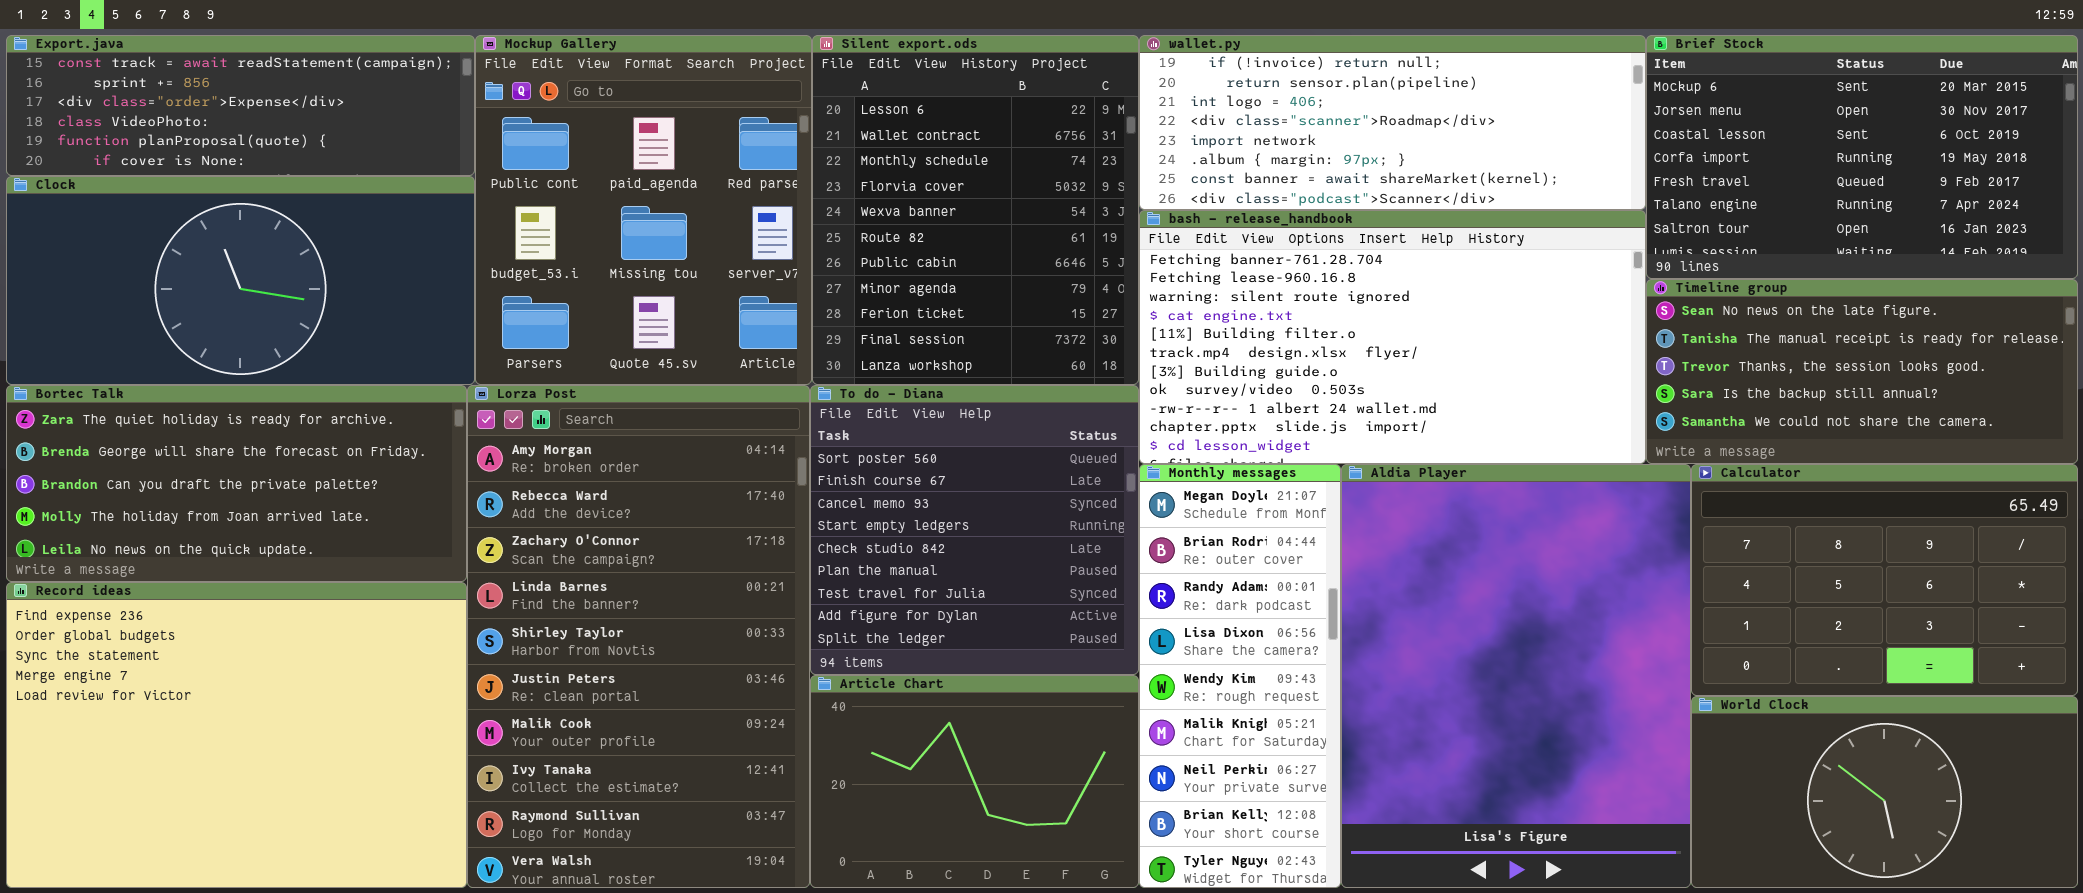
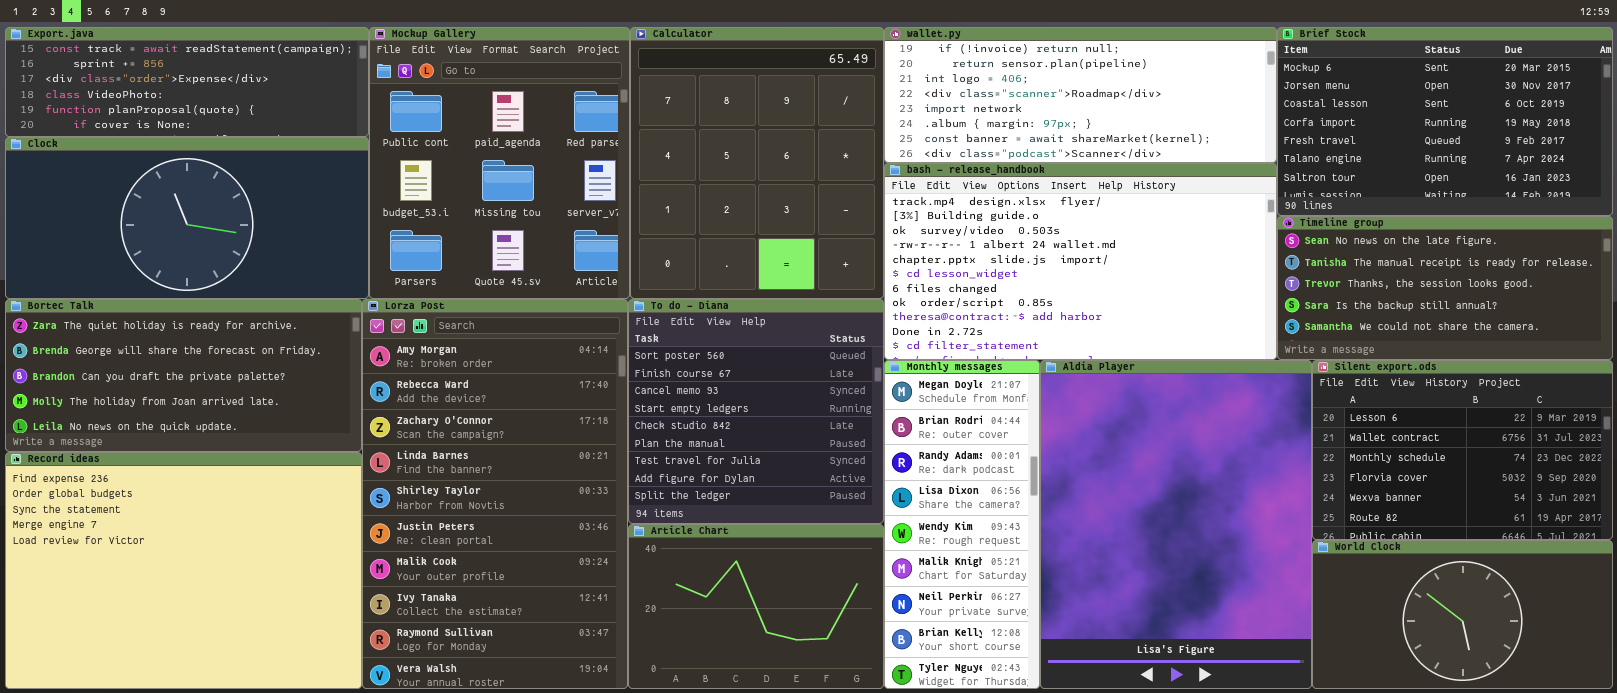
Silent export.ods: [812,35,1139,385] -> [1312,360,1613,540], moved, resized
bash - release_handbook: [1139,210,1646,464] -> [884,163,1277,360], scrolled down 5 rows
Calculator: [1691,464,2078,696] -> [630,27,884,299], moved, resized

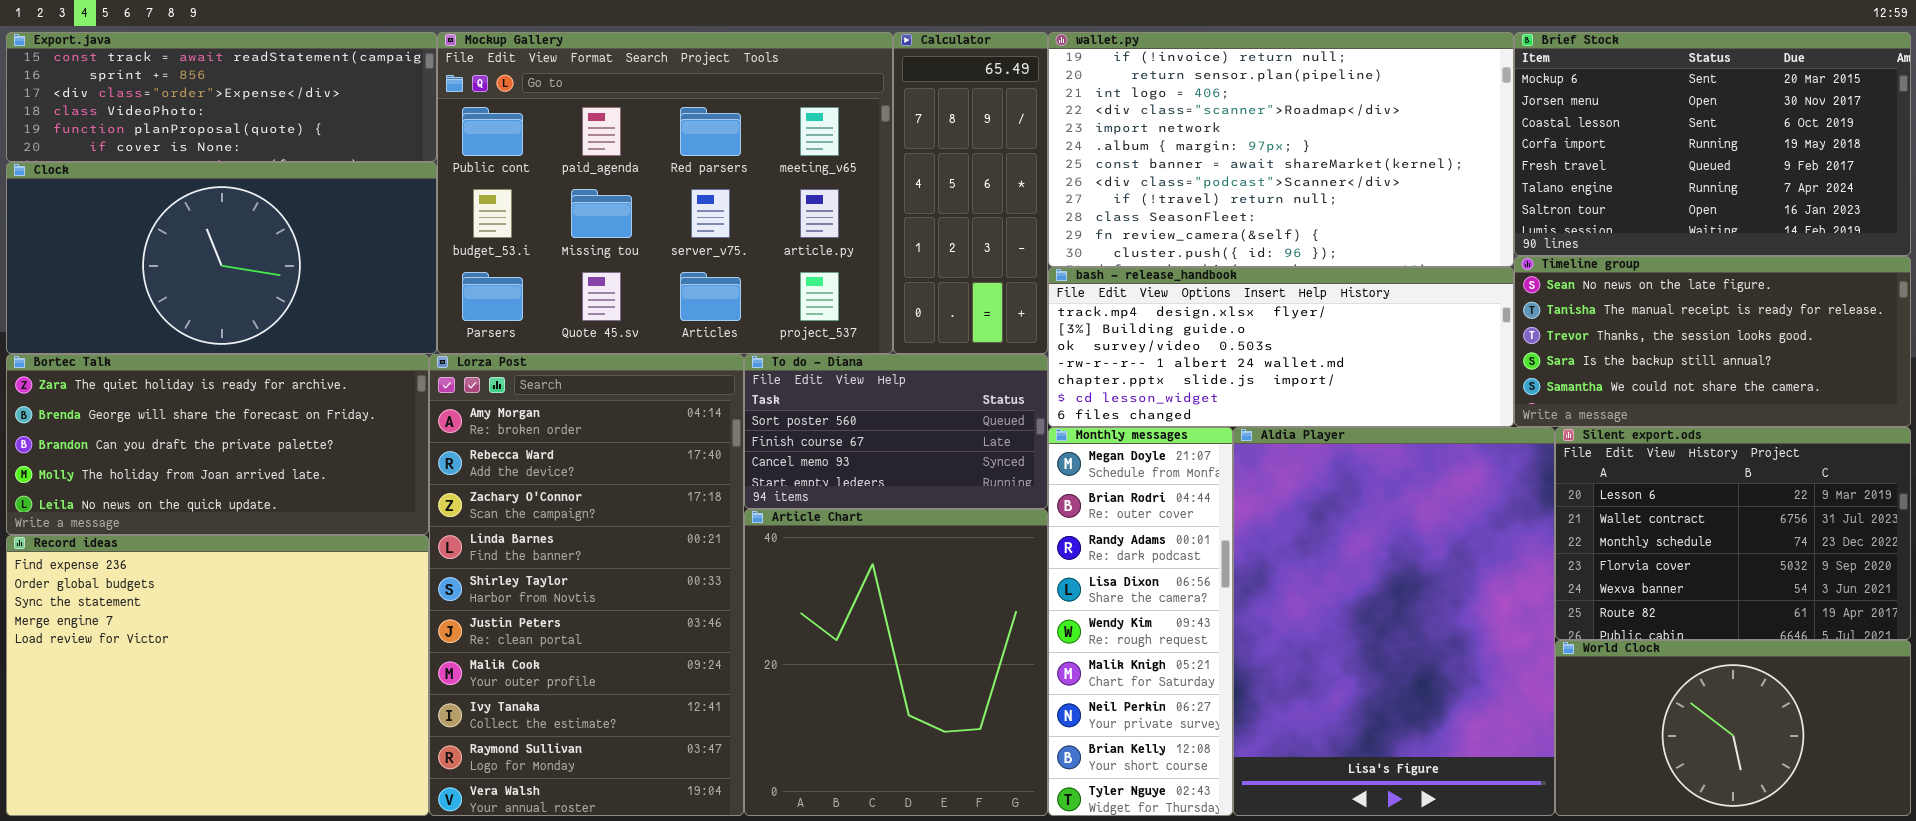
Mockup Gallery: [369,27,630,299] -> [437,32,893,354], resized
Calculator: [630,27,884,299] -> [893,32,1048,354], resized
wallet.py: [884,27,1277,163] -> [1048,32,1514,267], resized
bash - release_handbook: [884,163,1277,360] -> [1048,267,1514,427], resized
To do - Diana: [628,299,884,524] -> [744,354,1048,509], resized
Article Chart: [628,524,884,689] -> [744,509,1048,816], resized

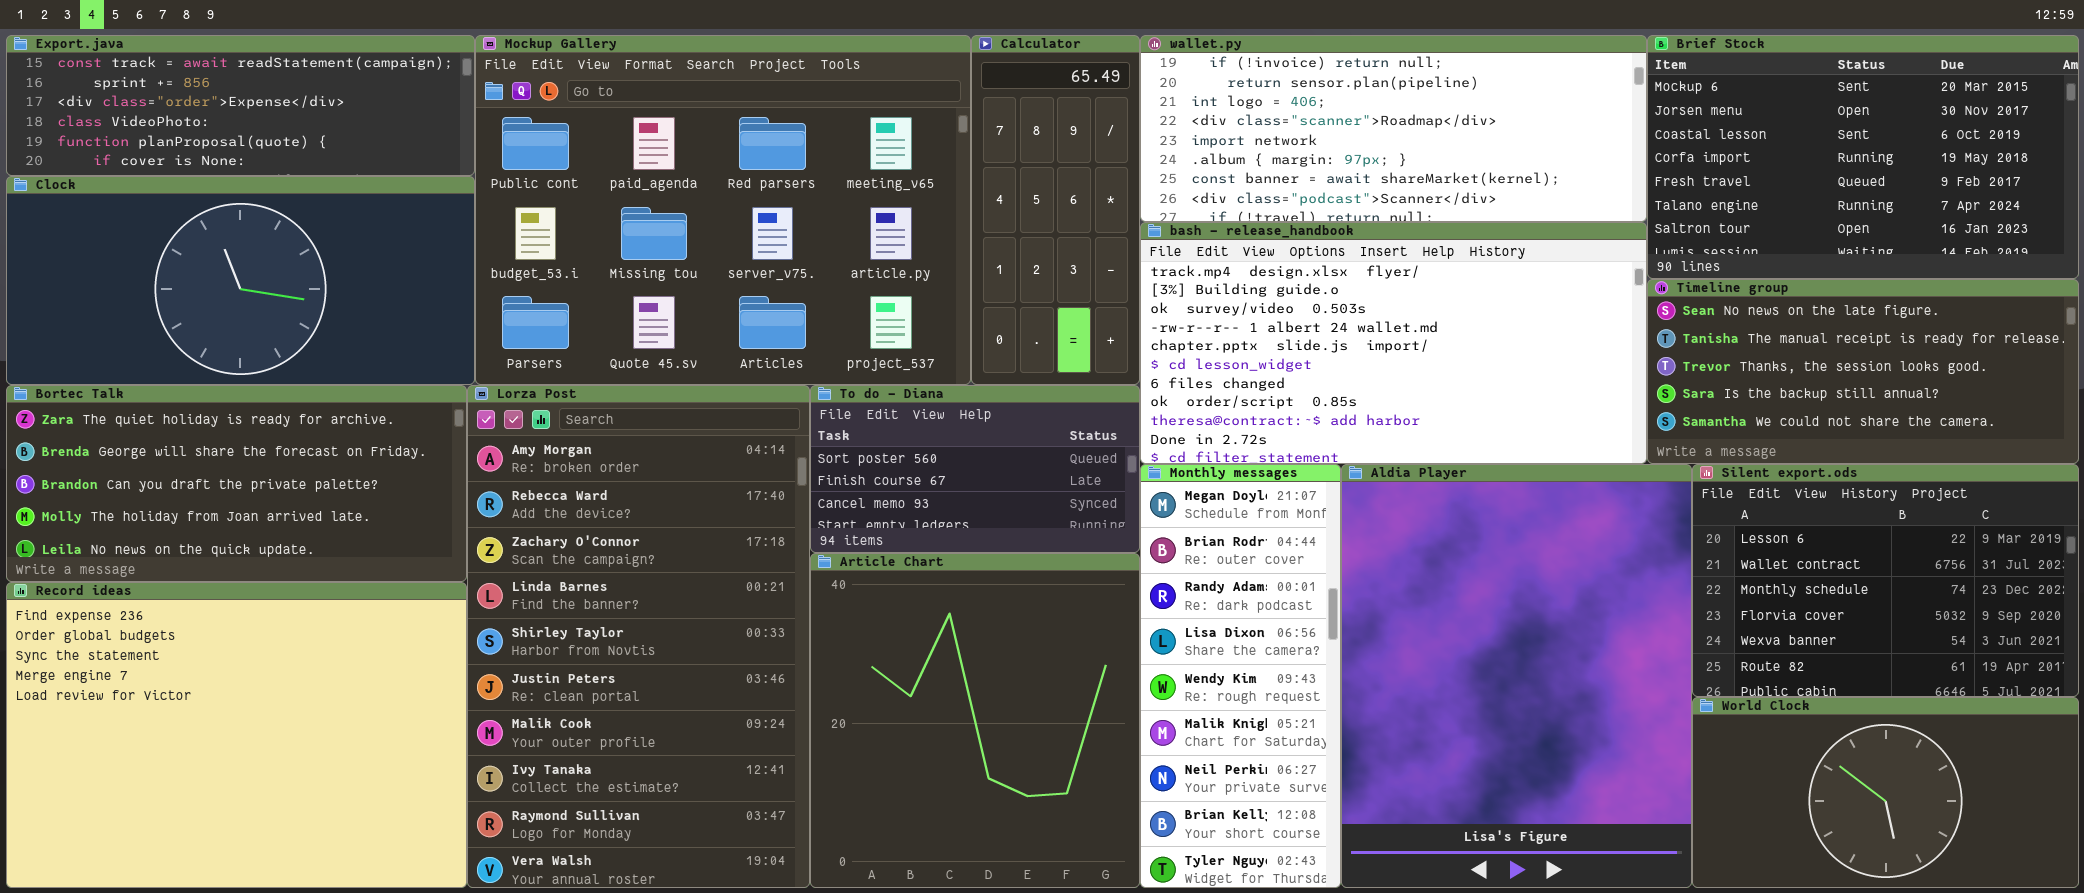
wallet.py: [1048,32,1514,267] -> [1140,35,1647,222], resized
bash - release_handbook: [1048,267,1514,427] -> [1140,222,1647,464], resized

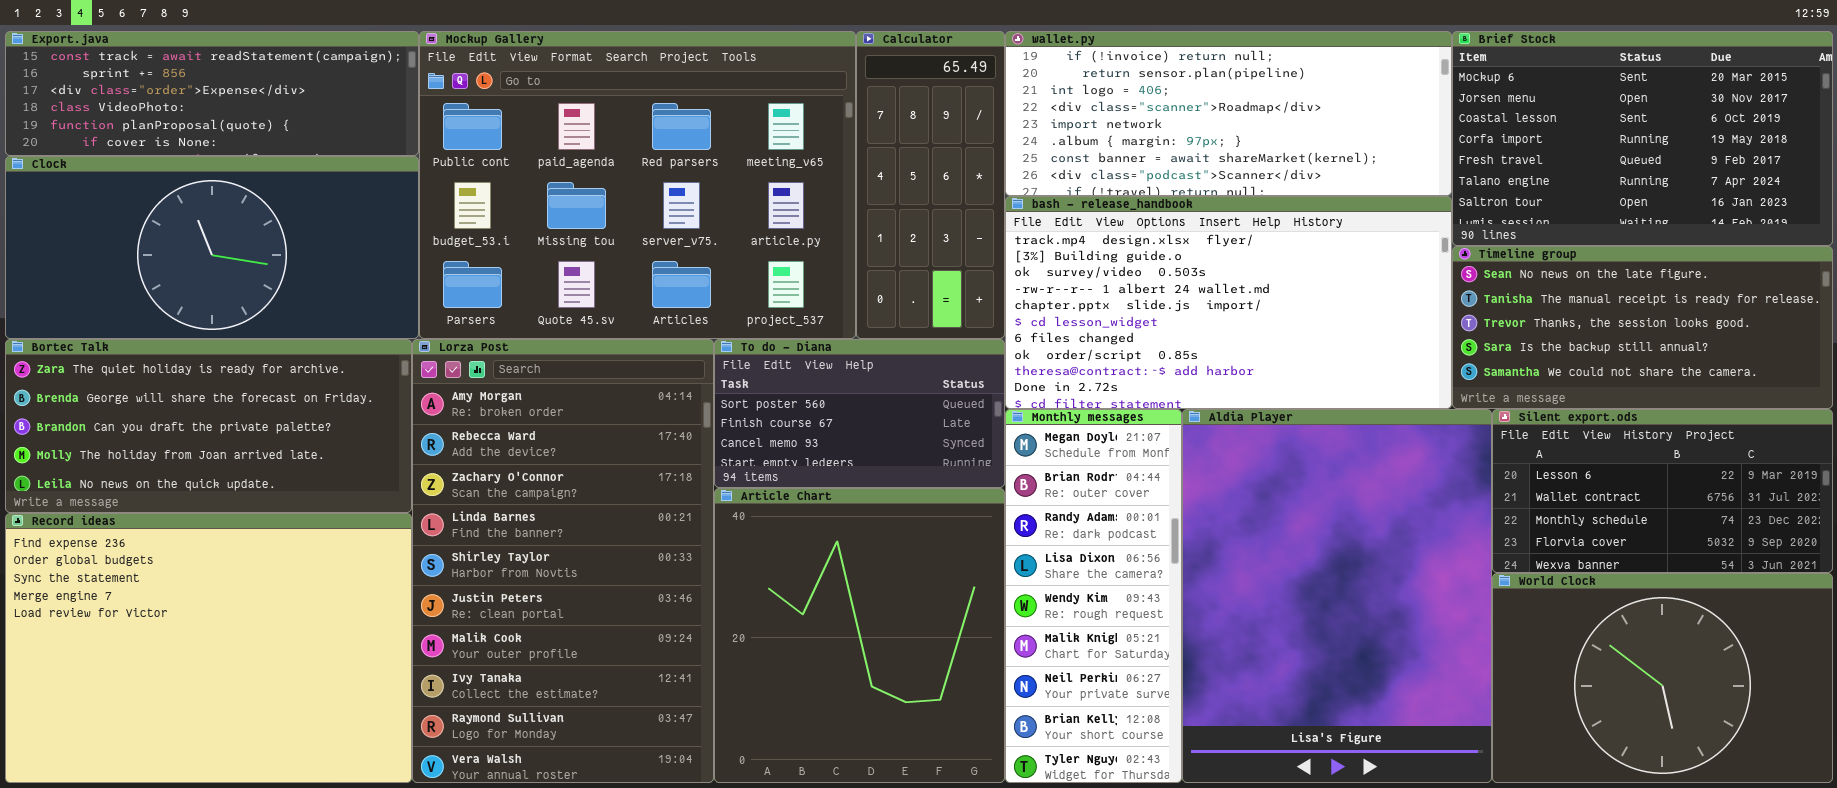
Silent export.ods: [1692,464,2079,697] -> [1492,409,1833,573], resized
World Clock: [1692,697,2079,888] -> [1492,573,1833,783], resized

